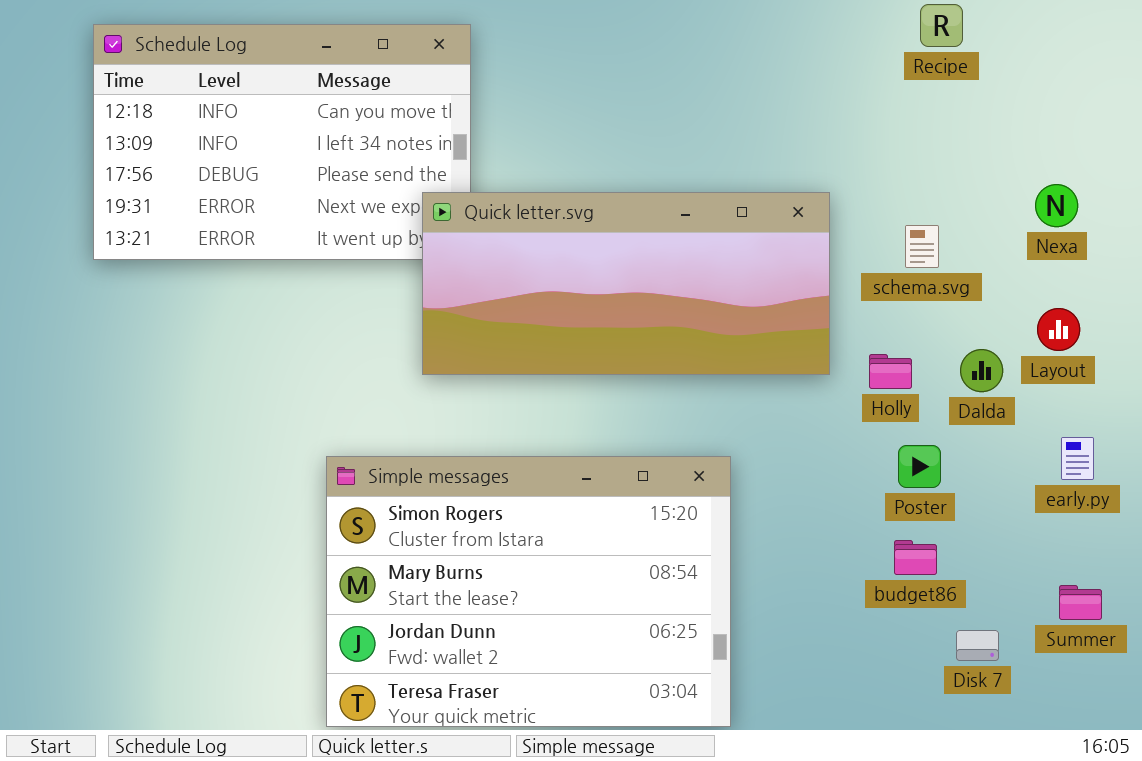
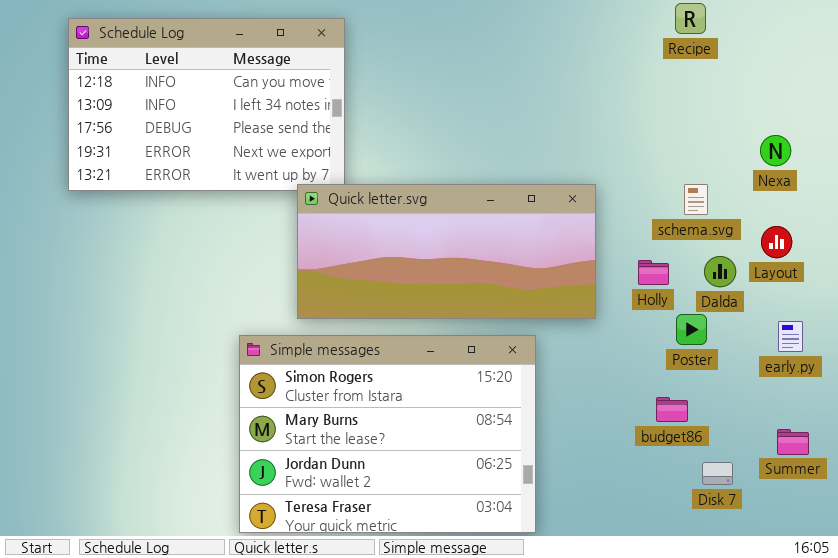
Quick letter.svg: [422,192,830,375] -> [297,184,596,319], moved
schema.svg: [905,225,939,268] -> [684,184,708,215], moved
Poster: [898,445,941,488] -> [676,314,707,345], moved

